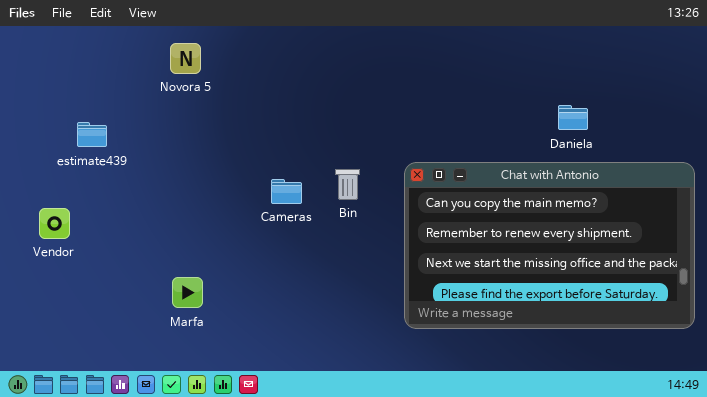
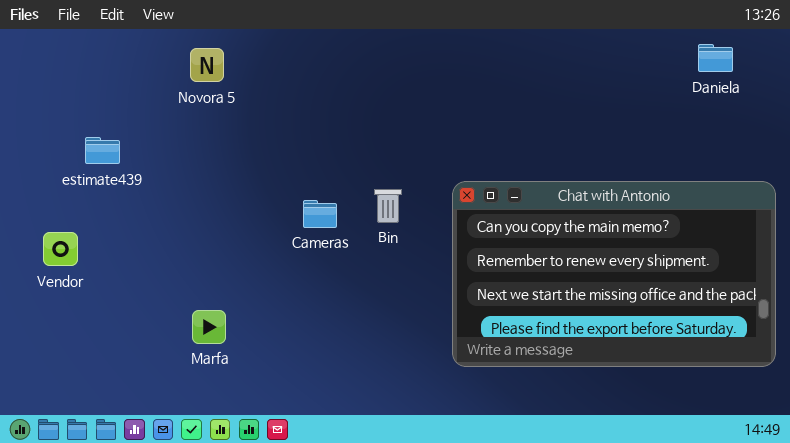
Daniela: [558,105,588,130] -> [698,44,733,72], moved

